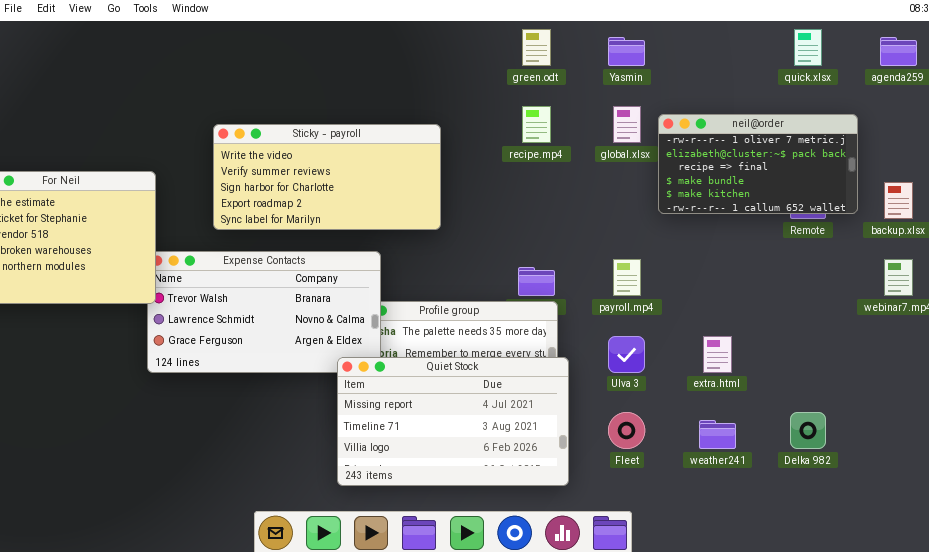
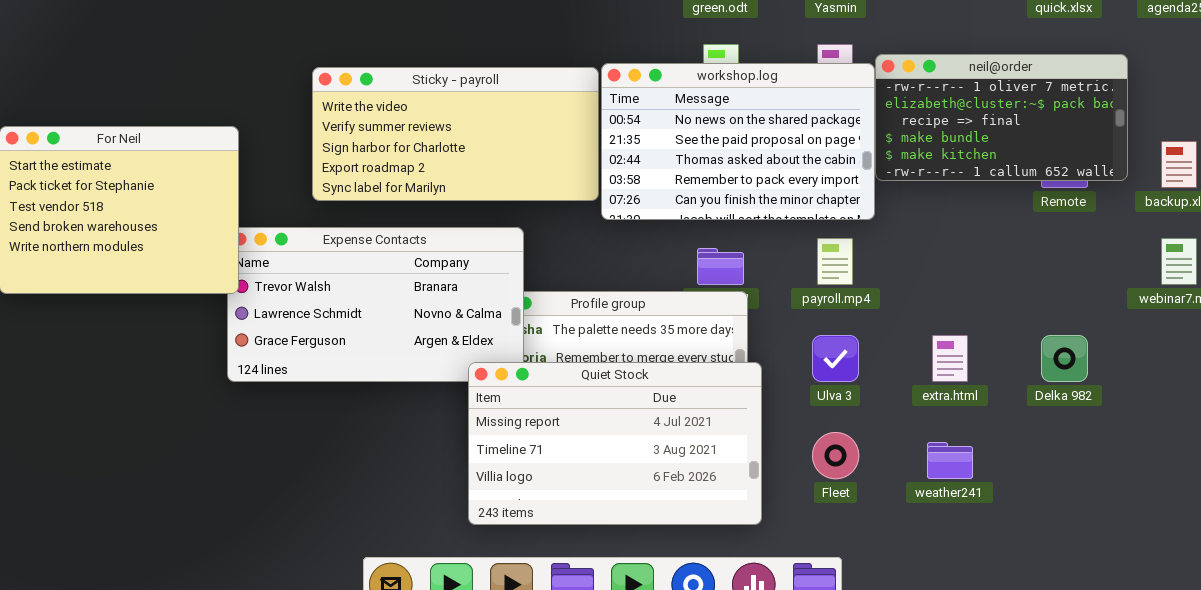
workshop.log: none -> [601,63,875,220], opened
Delka 982: [790,412,826,449] -> [1041,335,1088,382], moved

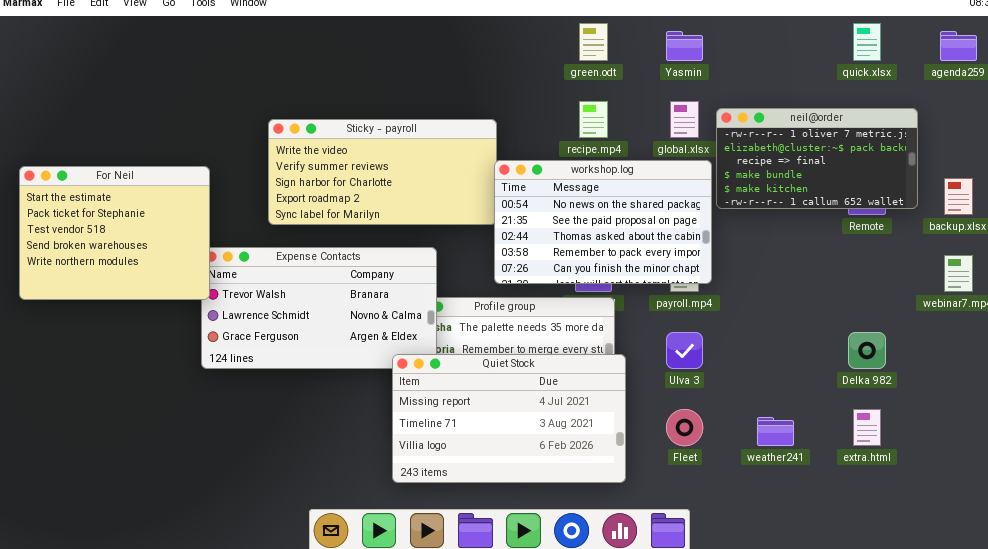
workshop.log: [601,63,875,220] -> [494,160,712,284], moved
extra.html: [932,335,968,382] -> [853,409,881,446], moved

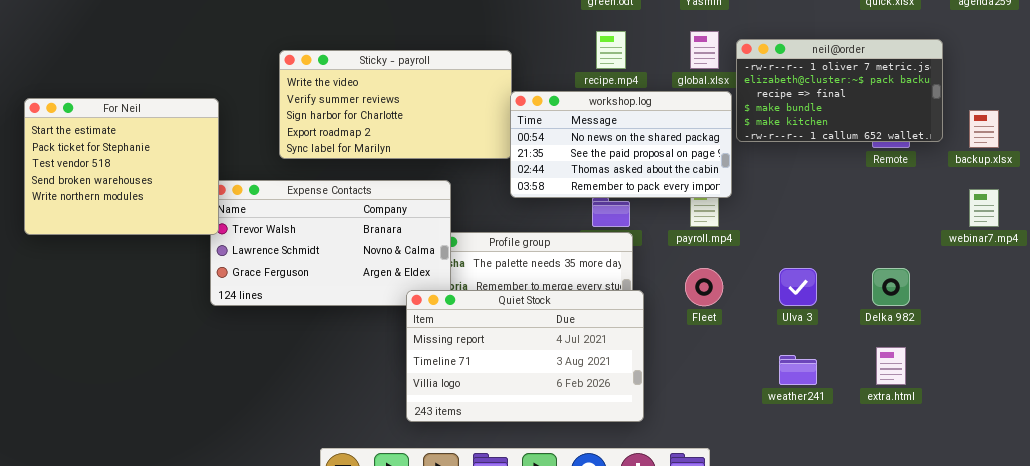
workshop.log: [494,160,712,284] -> [510,91,732,198], resized
Ulva 3: [666,332,703,369] -> [779,268,817,306], moved
Fleet: [666,409,703,446] -> [685,268,723,306], moved

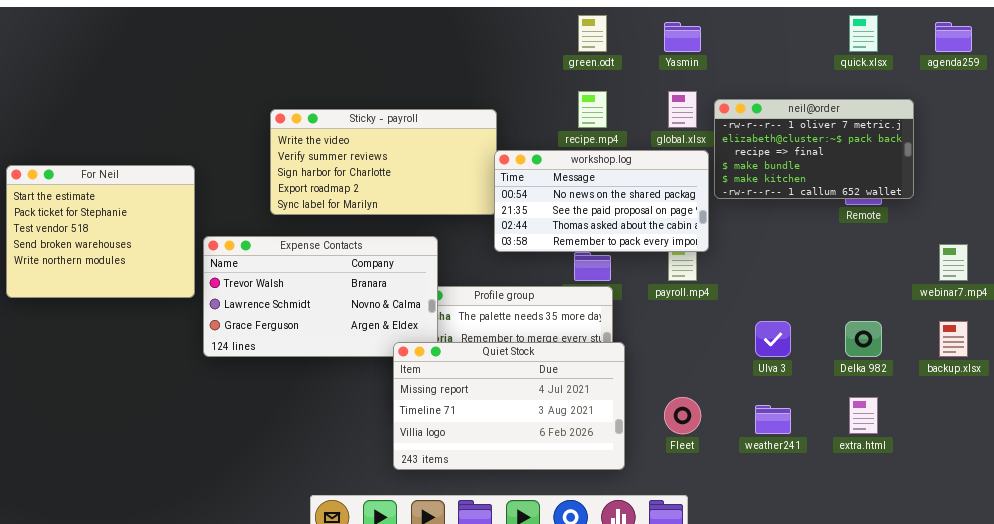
For Neil: [24,98,219,235] -> [6,165,195,298], moved
backup.xlsx: [969,110,999,148] -> [939,321,968,357], moved
Fleet: [685,268,723,306] -> [664,397,701,434], moved

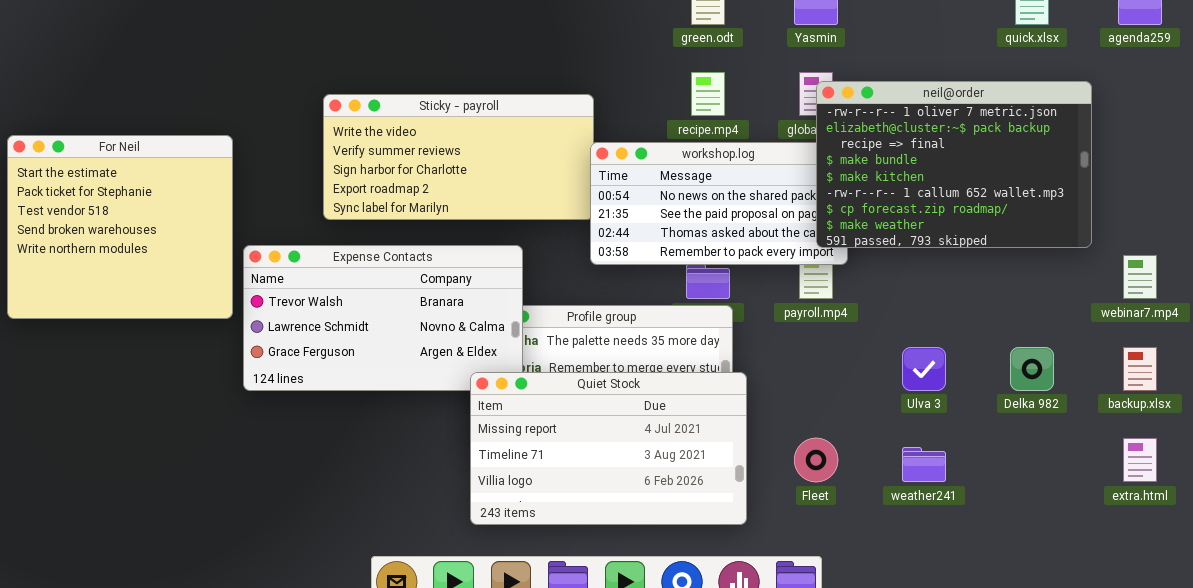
neil@order: [714,99,914,199] -> [816,81,1092,248], resized
For Neil: [6,165,195,298] -> [7,135,233,319], resized
extra.html: [849,397,878,434] -> [1123,438,1157,482], moved

